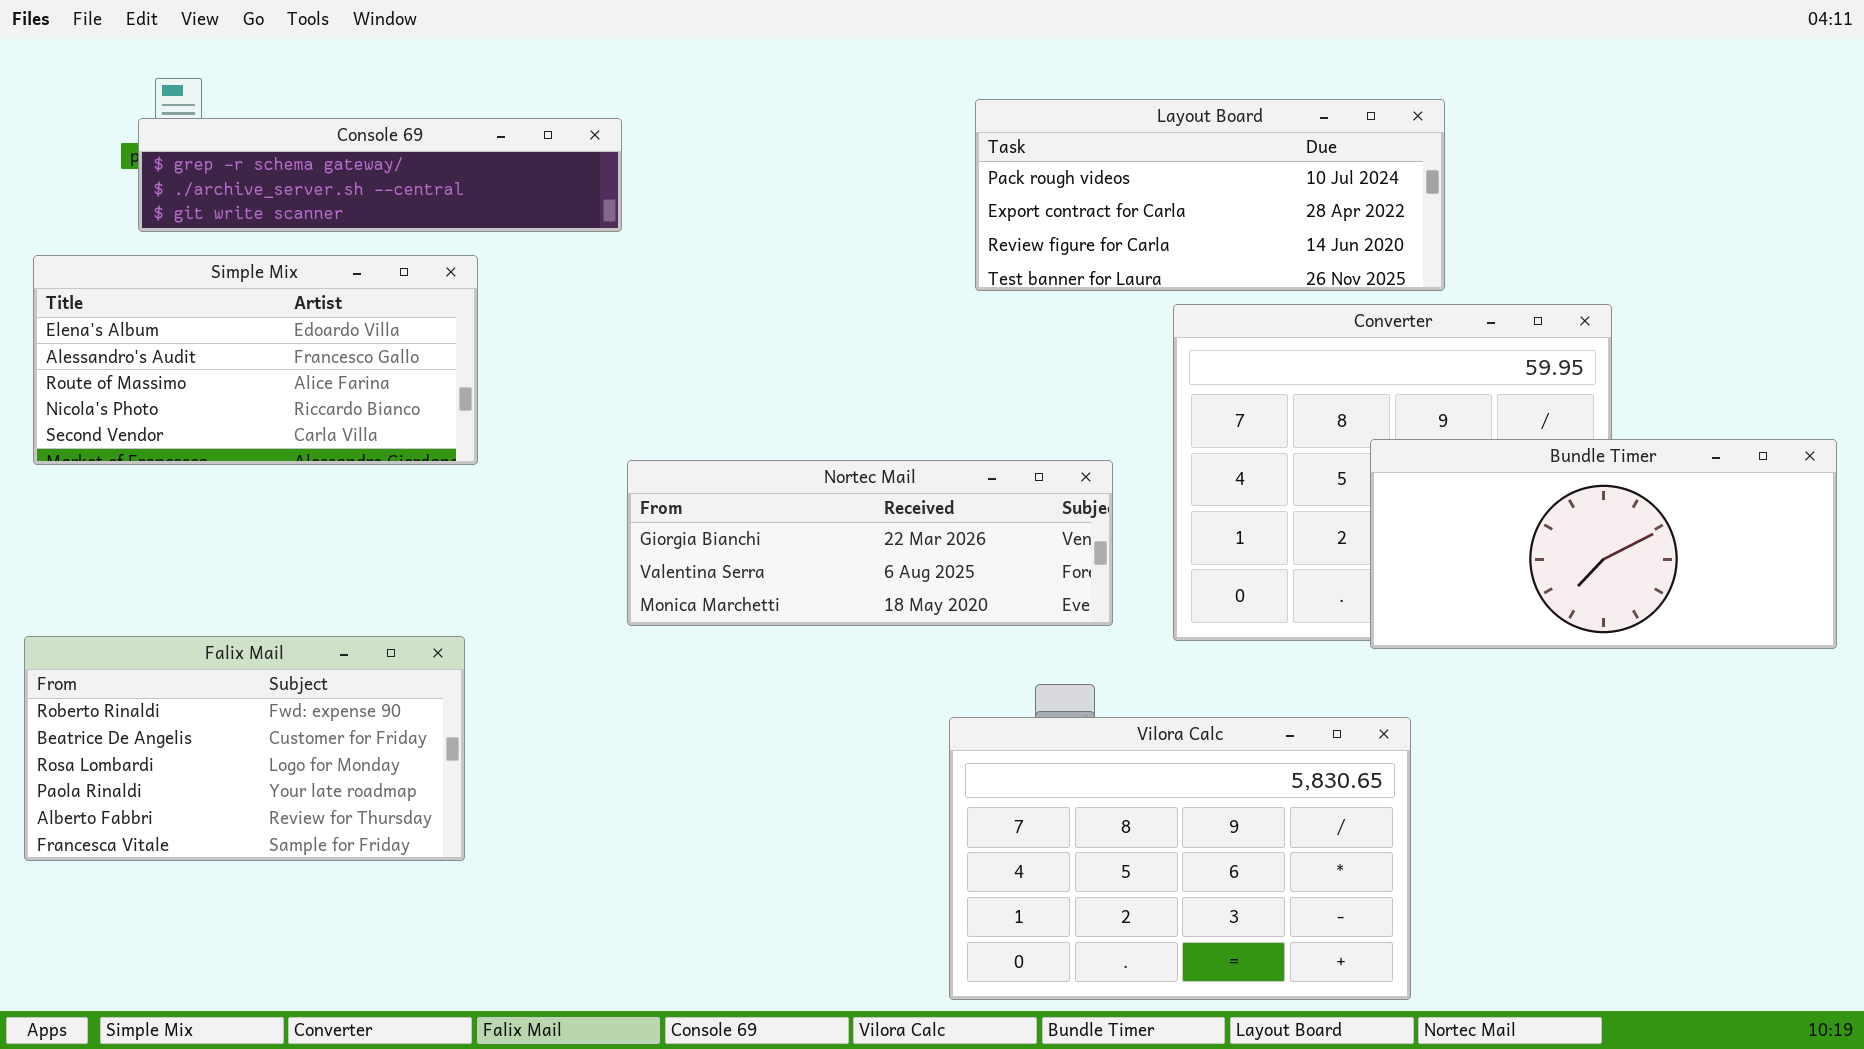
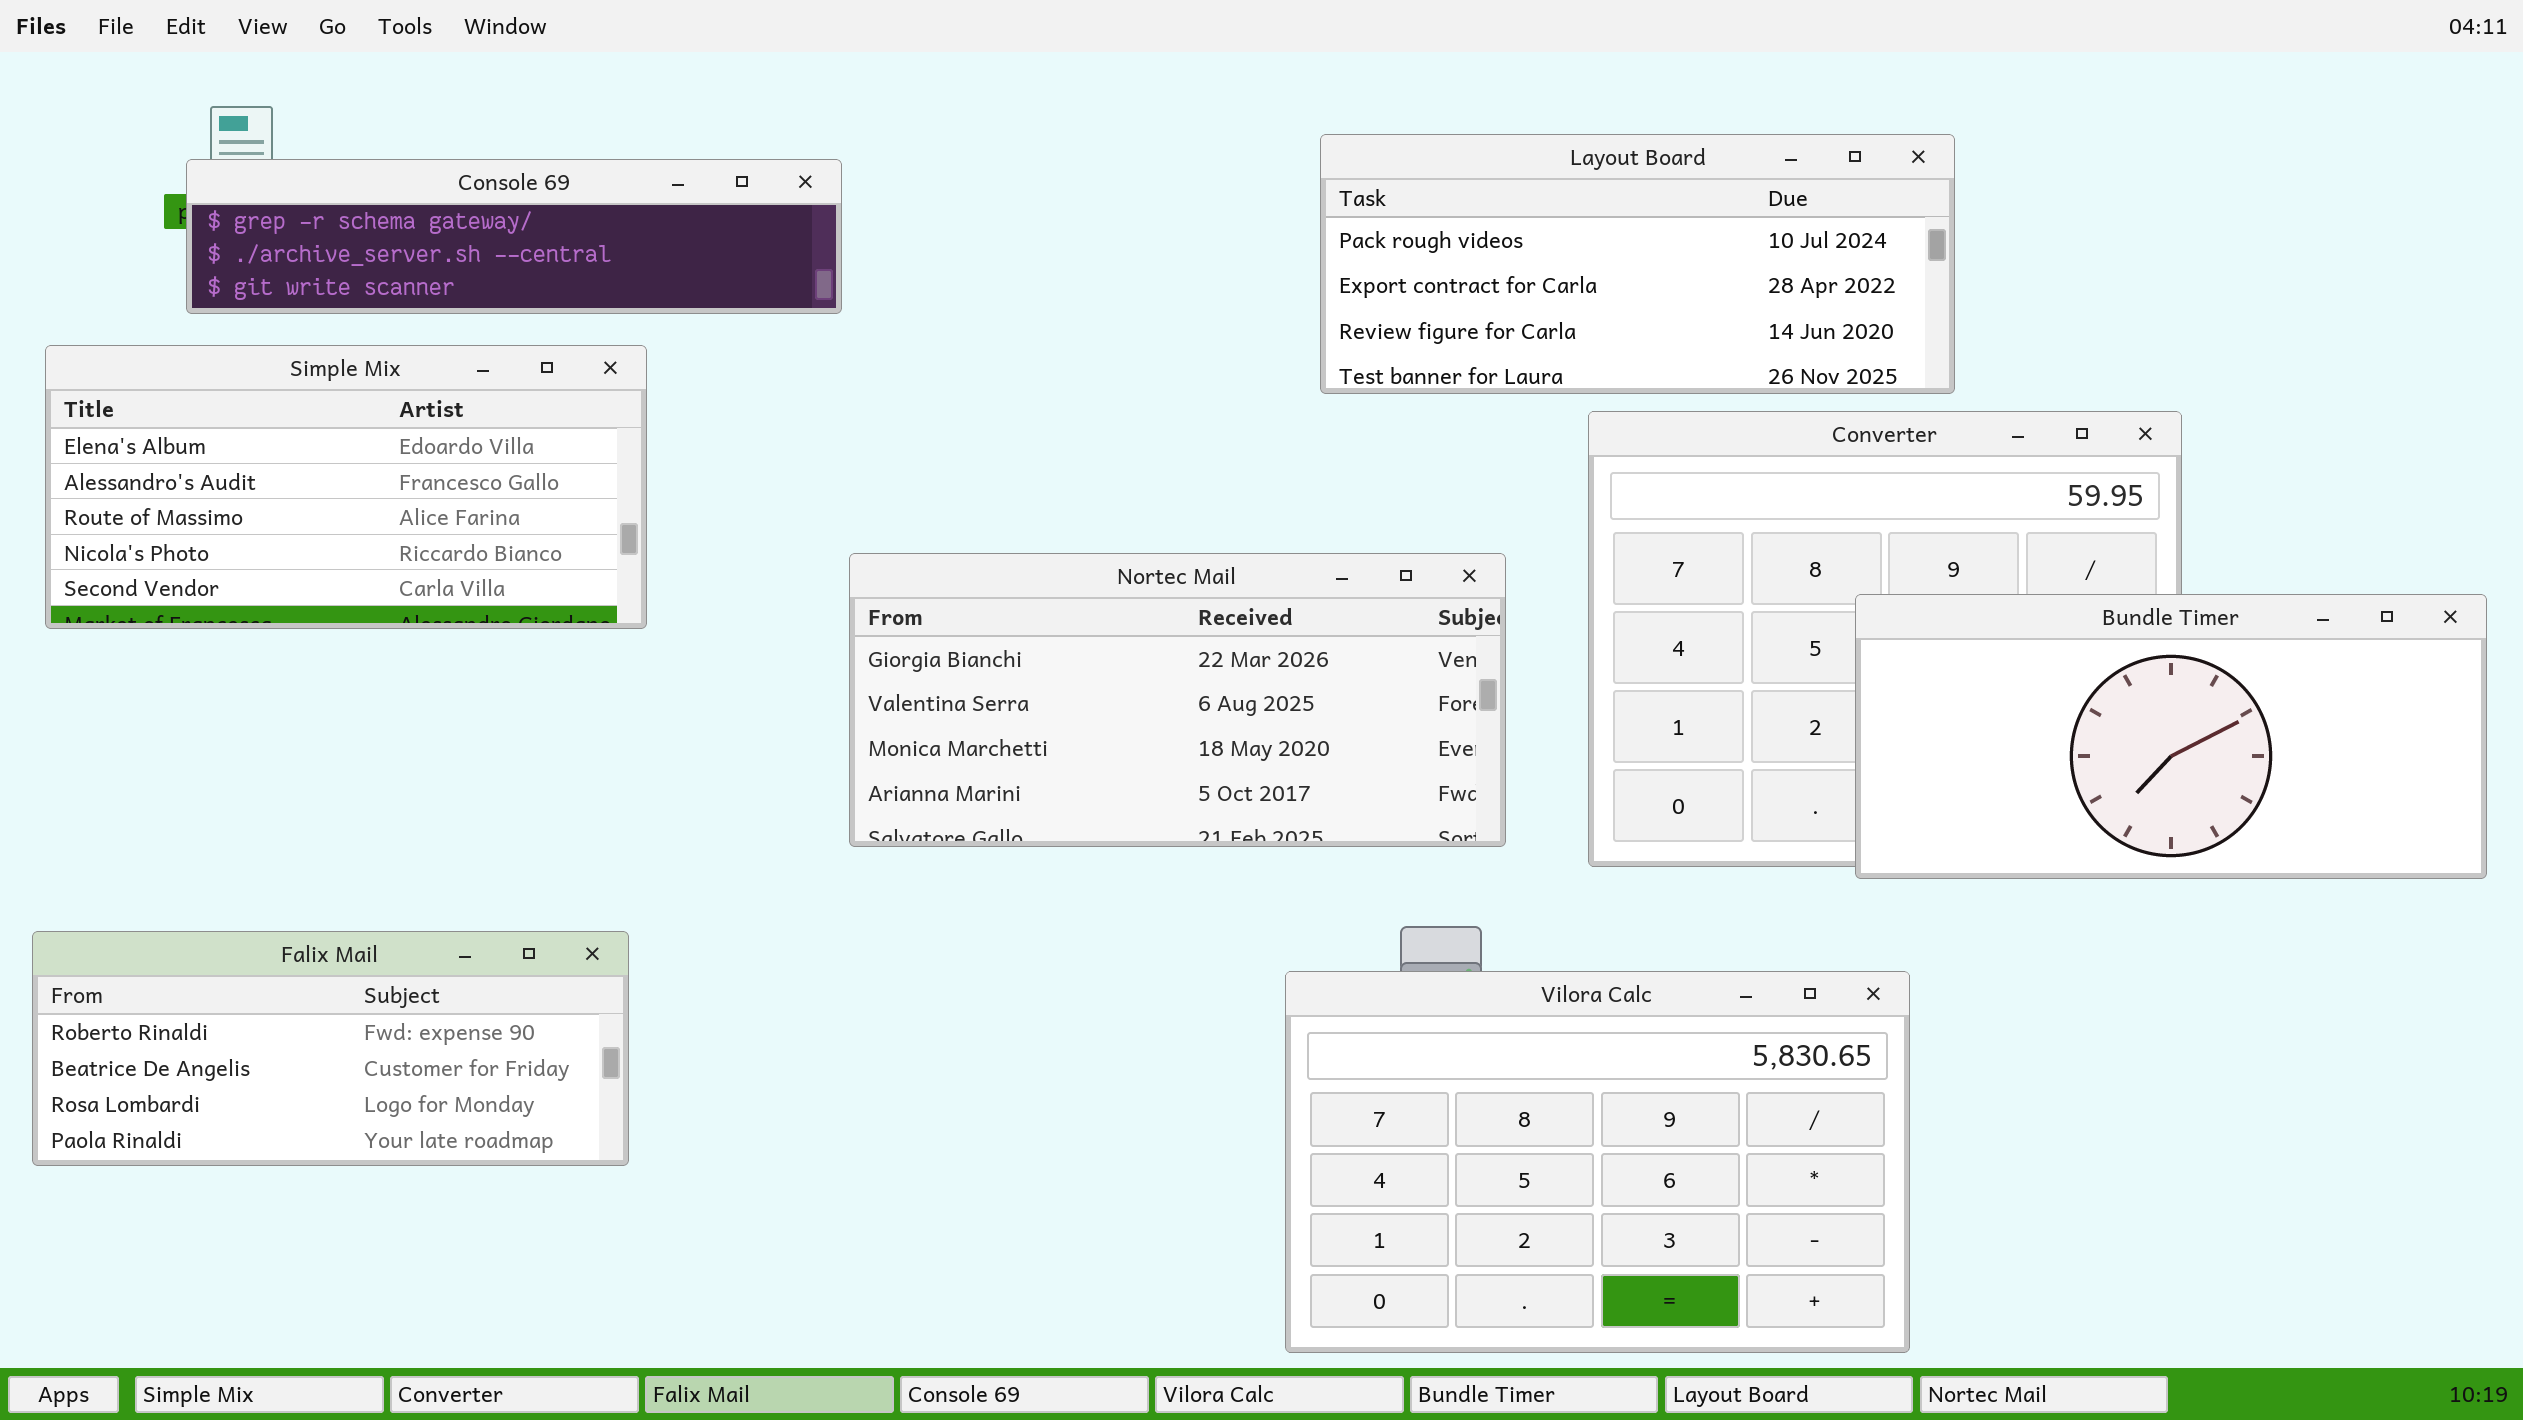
Nortec Mail: [627,460,1113,626] -> [849,553,1506,847], resized
Falix Mail: [24,636,465,861] -> [32,931,629,1166], resized

